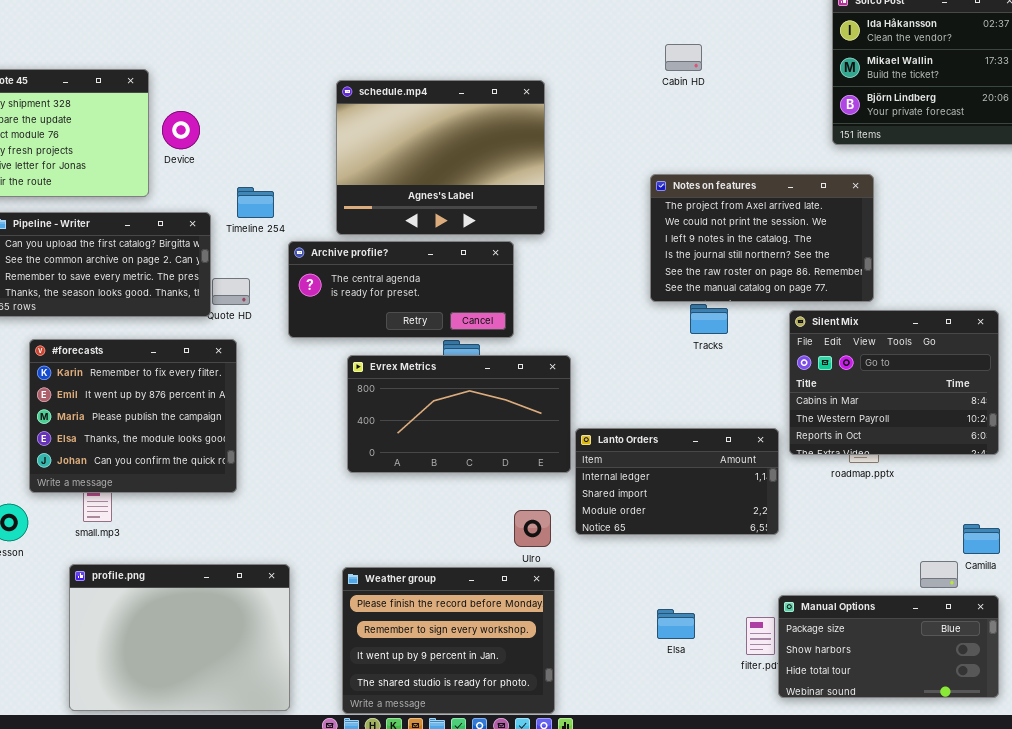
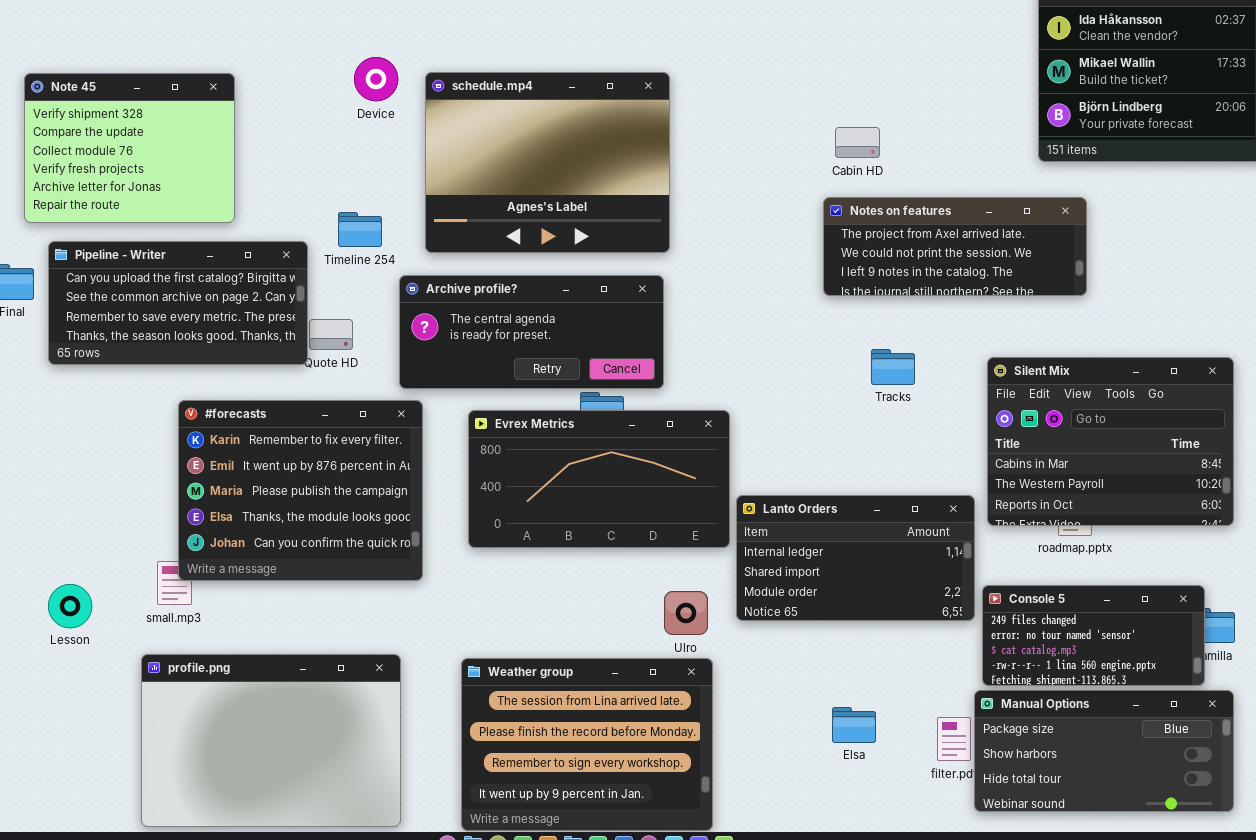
Cabin HD: [665,44,702,71] -> [835,127,880,158], moved
schedule.mp4: [336,80,545,235] -> [425,72,670,253], moved
Device: [162,111,200,149] -> [354,57,398,101], moved
Notes on features: [650,174,874,302] -> [823,197,1087,296], resized
#forecasts: [29,339,237,493] -> [178,400,423,581], moved
Console 5: none -> [982,585,1205,686], opened
Weather group: [342,567,555,714] -> [461,658,713,831], scrolled up 1 row

